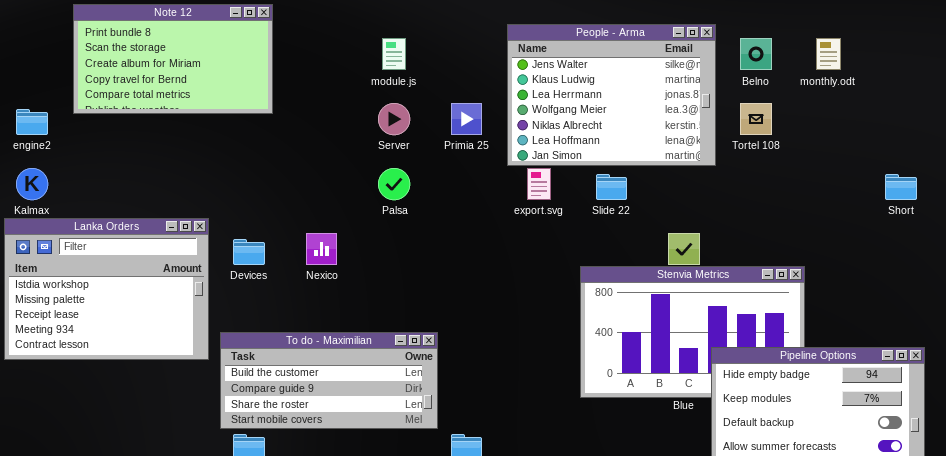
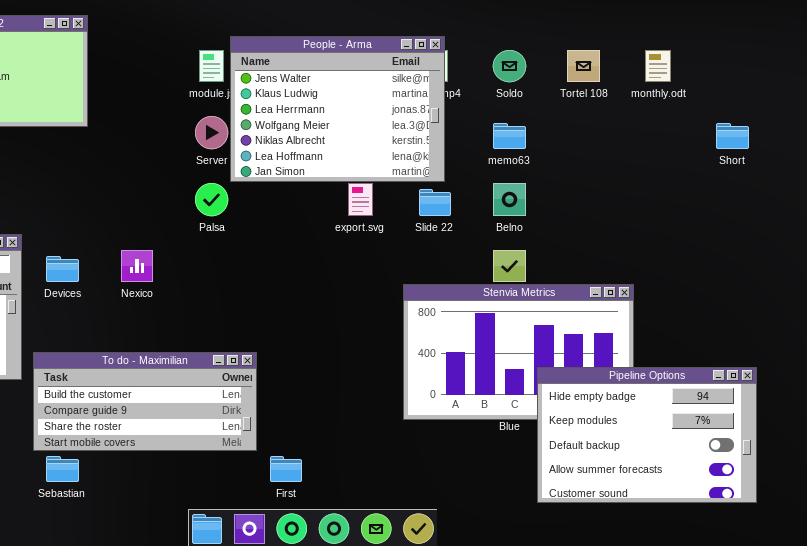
People - Arma: [507,24,716,166] -> [230,36,445,182], moved
Belno: [740,38,772,70] -> [493,183,526,216], moved
Tortel 108: [740,103,772,135] -> [567,50,600,82], moved
Short: [885,174,917,200] -> [716,123,749,149], moved

